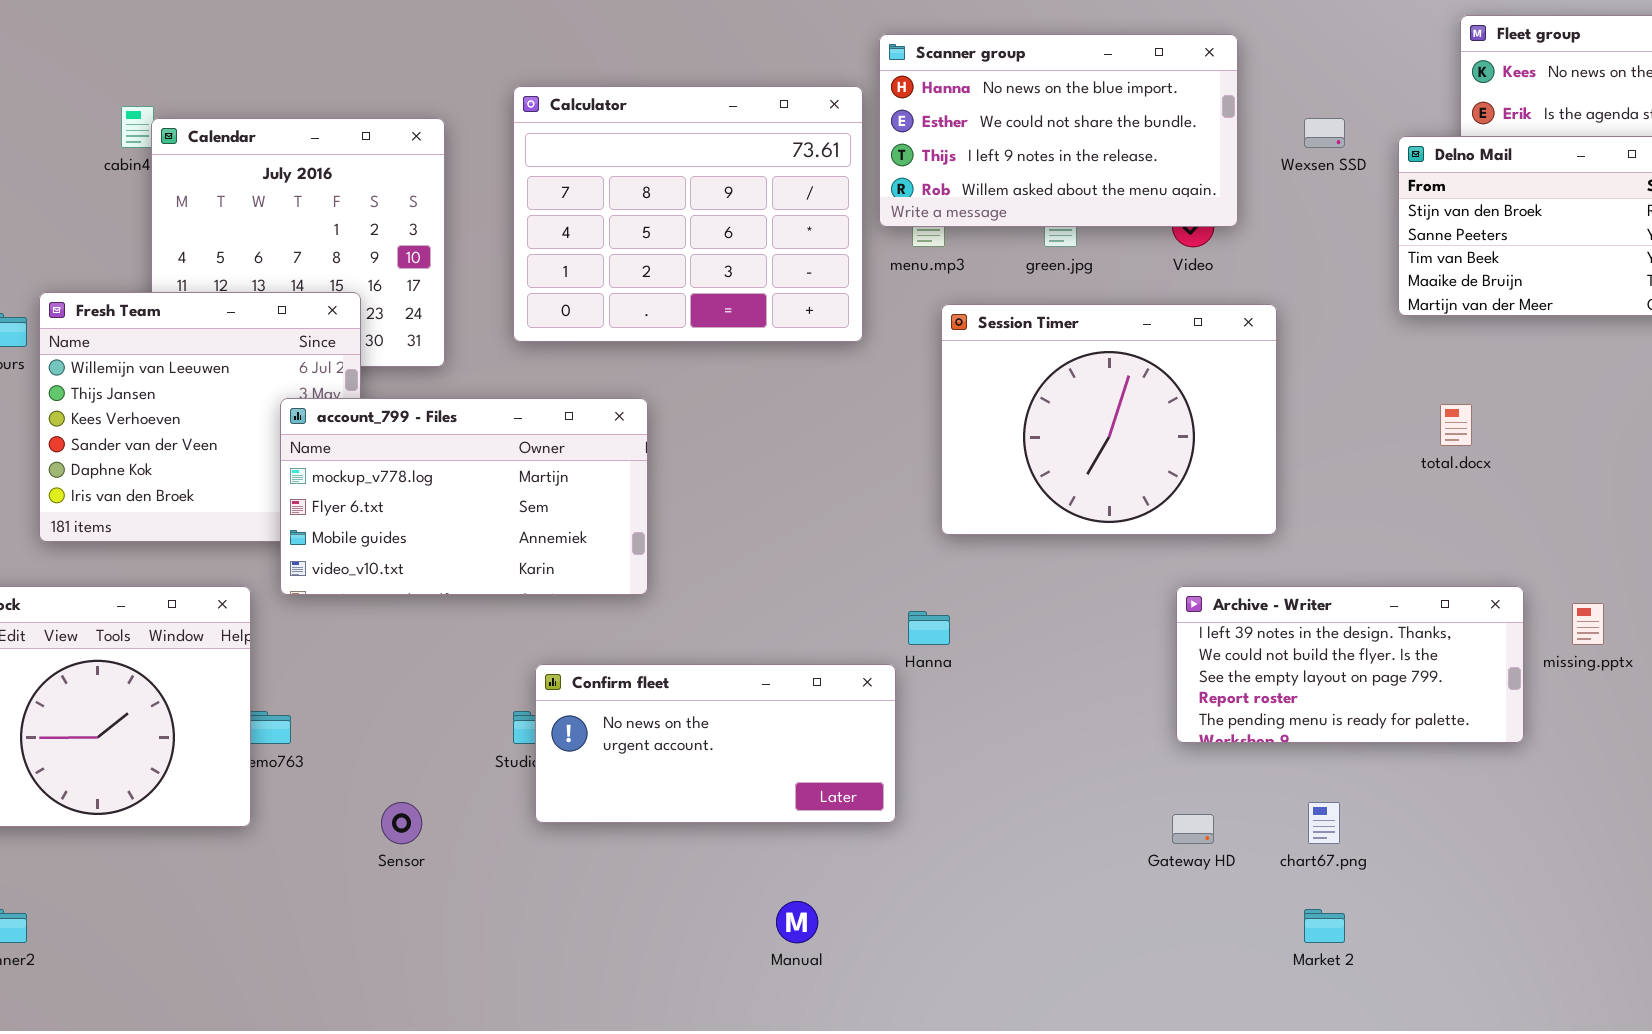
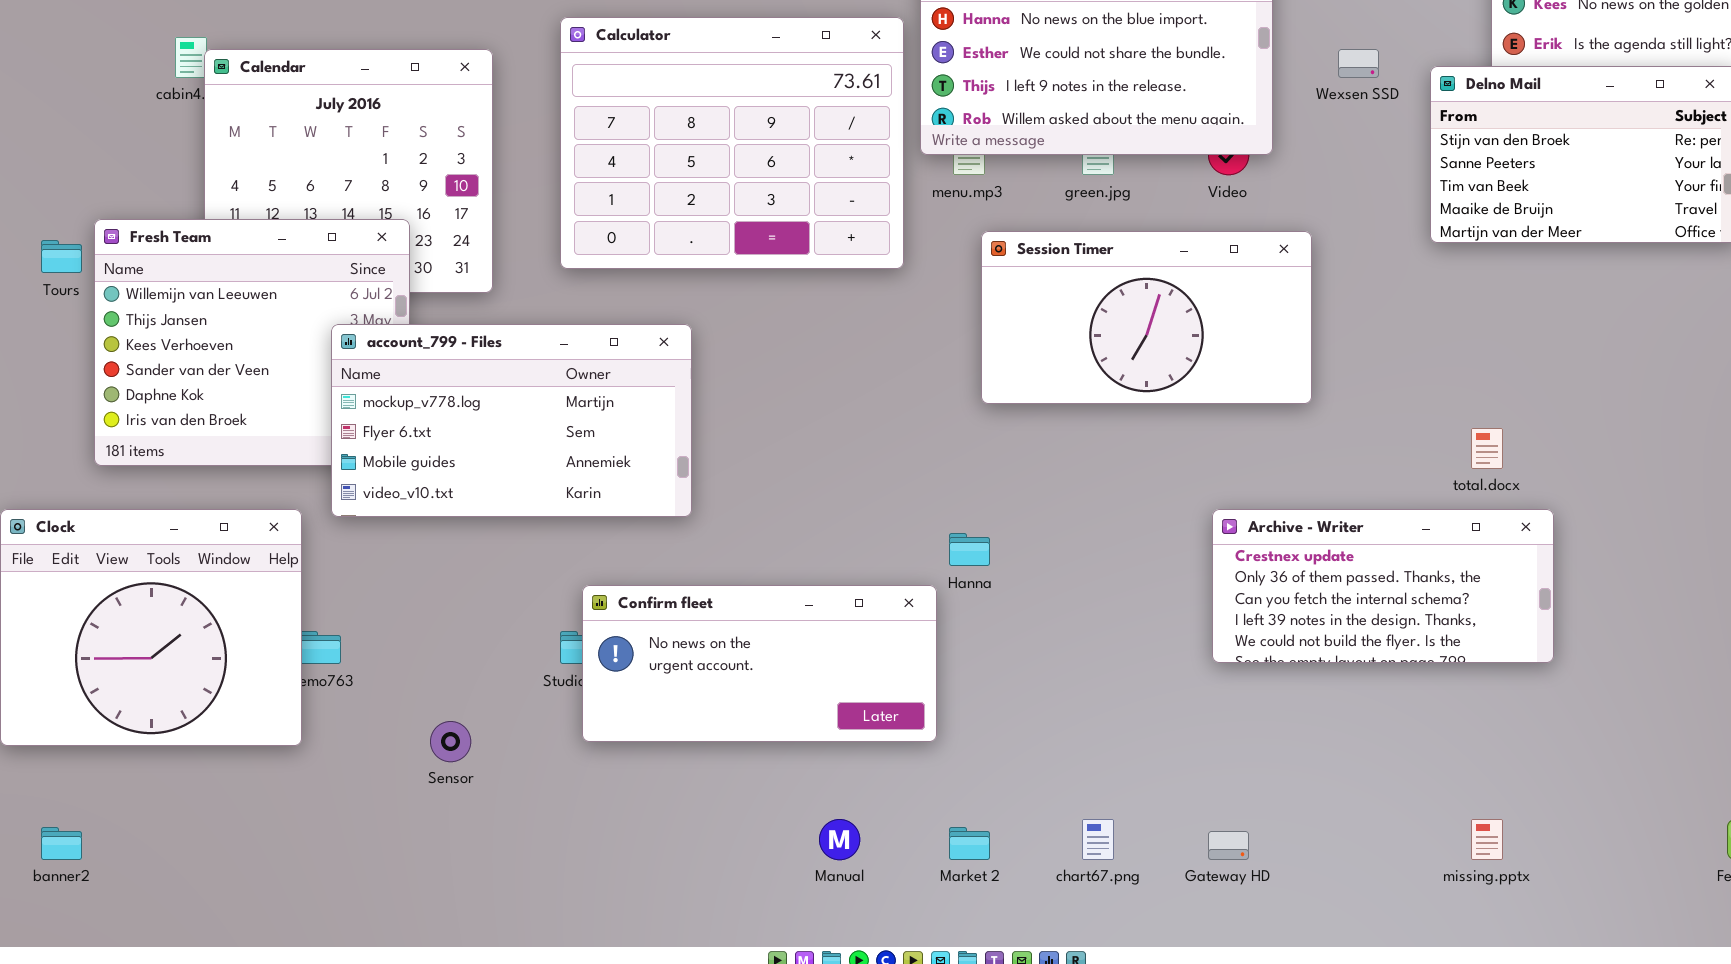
Session Timer: [941,304,1277,535] -> [981,231,1312,404], resized
total.docx: [1440,404,1472,446] -> [1471,428,1503,469], moved
Archive - Writer: [1176,586,1524,743] -> [1212,509,1554,663], scrolled up 3 rows
missing.pptx: [1572,603,1604,645] -> [1471,819,1503,860], moved
chart67.png: [1308,802,1340,844] -> [1082,819,1114,860], moved
Gateway HD: [1172,814,1214,844] -> [1208,831,1249,860], moved
Market 2: [1304,909,1345,943] -> [949,827,990,860], moved

